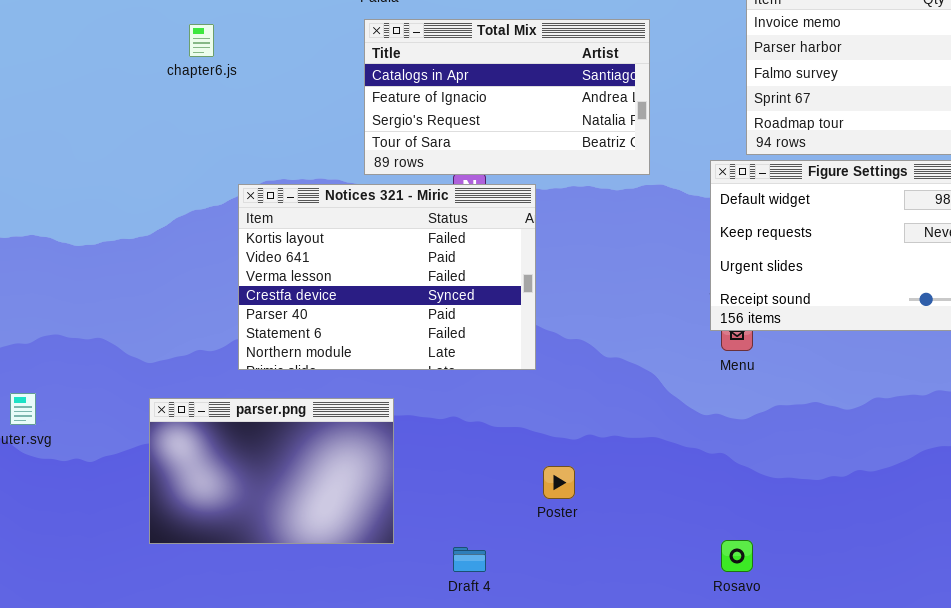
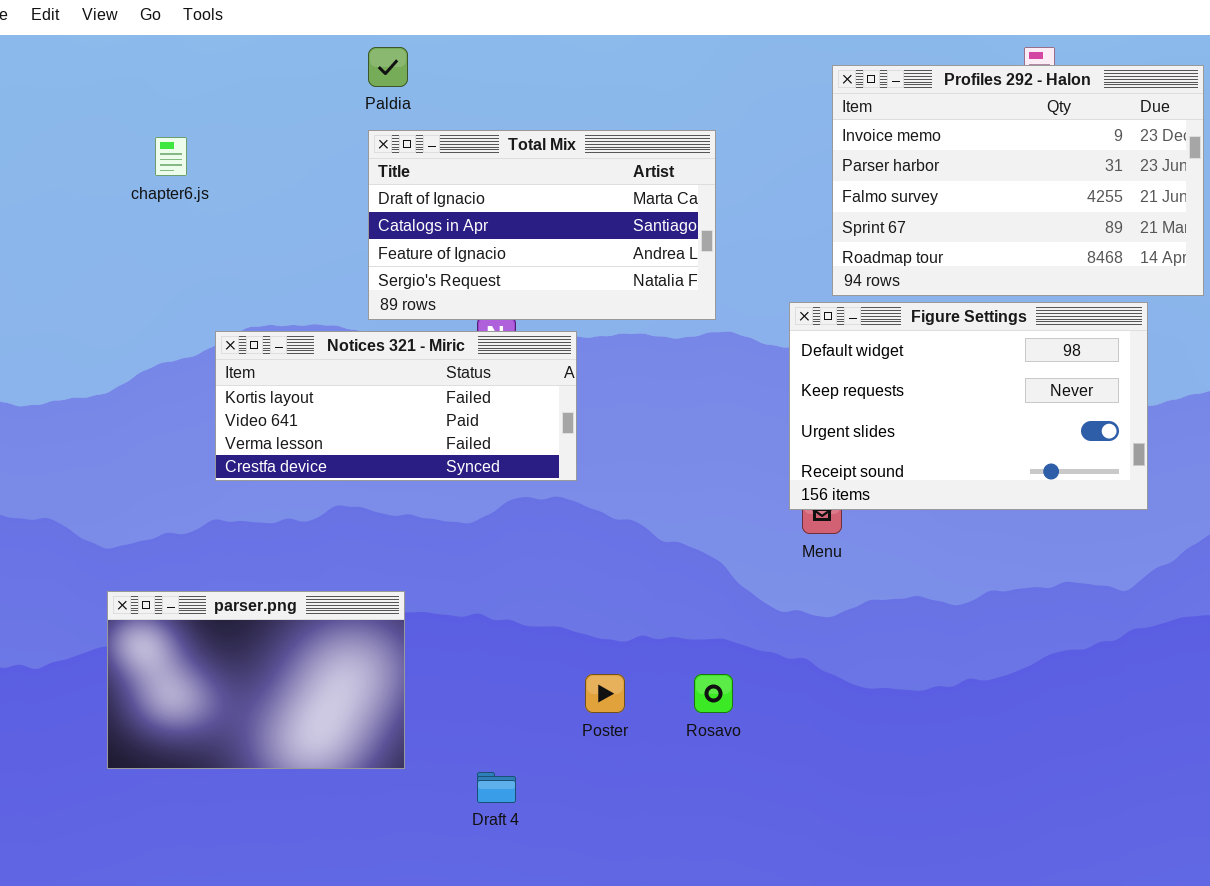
Total Mix: [364,19,650,175] -> [368,130,716,320], scrolled up 1 row
Notices 321 - Miric: [238,184,536,370] -> [215,331,577,481], resized
Rosavo: [721,540,753,572] -> [694,674,733,713], moved

